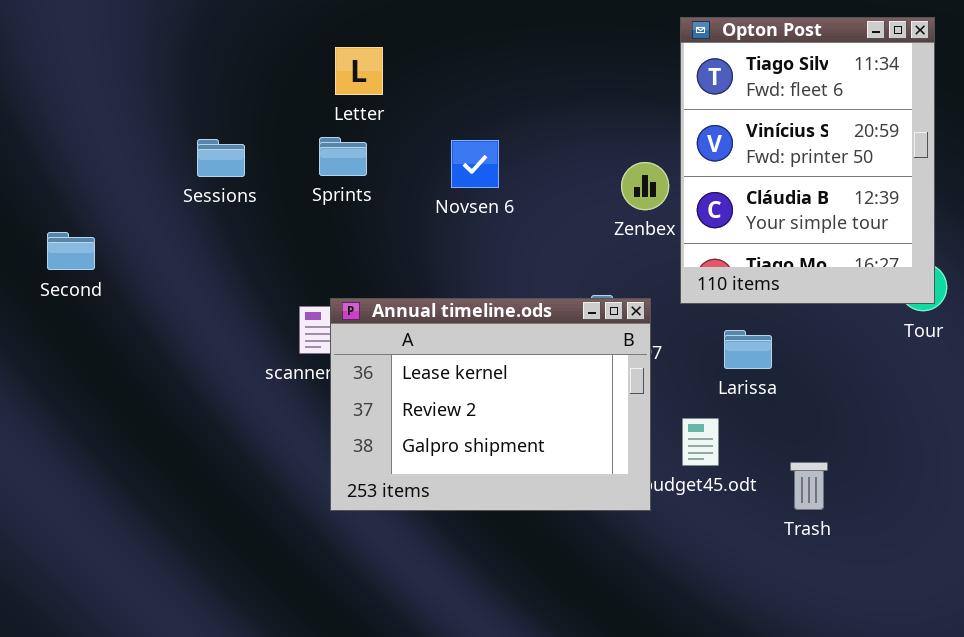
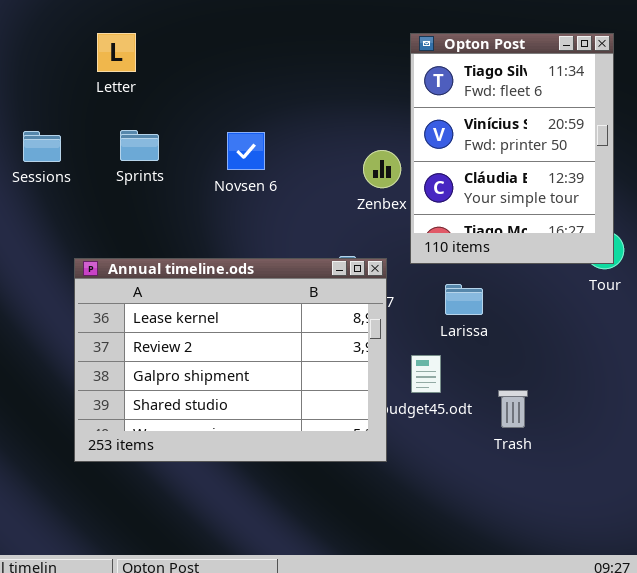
Letter: [335,47,383,95] -> [97,33,136,72], moved
Annual timeline.ods: [330,298,651,511] -> [74,258,387,462], resized

